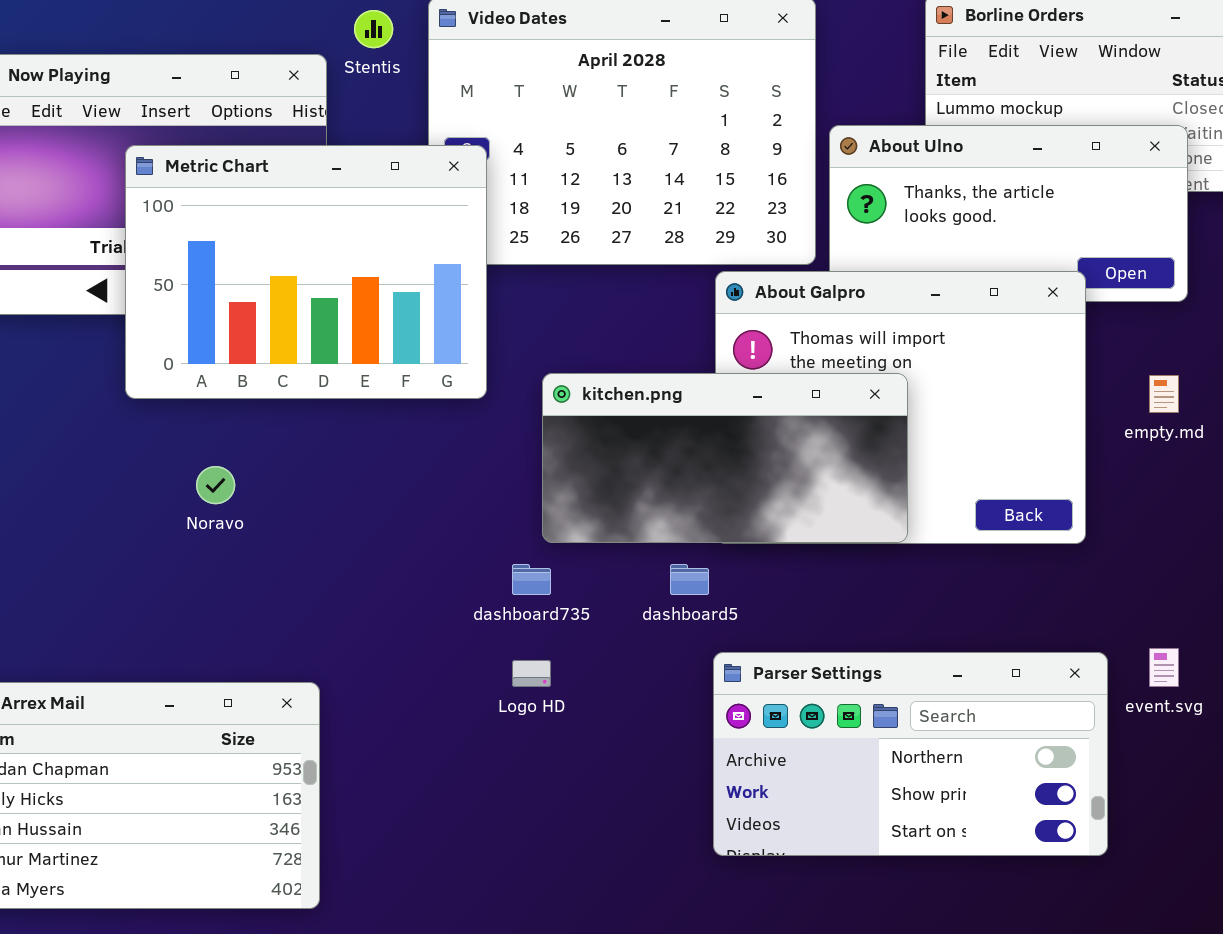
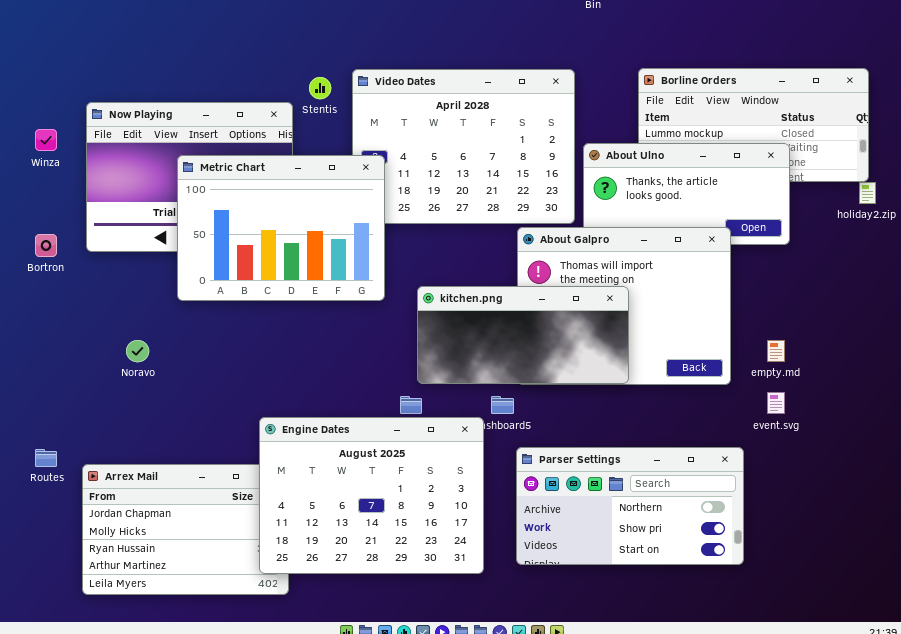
empty.md: [1149,375,1179,413] -> [767,340,785,362], moved
Noravo: [196,466,235,504] -> [126,340,149,362], moved
Engine Dates: none -> [259,417,484,574], opened
event.svg: [1149,648,1179,687] -> [767,392,785,414], moved

